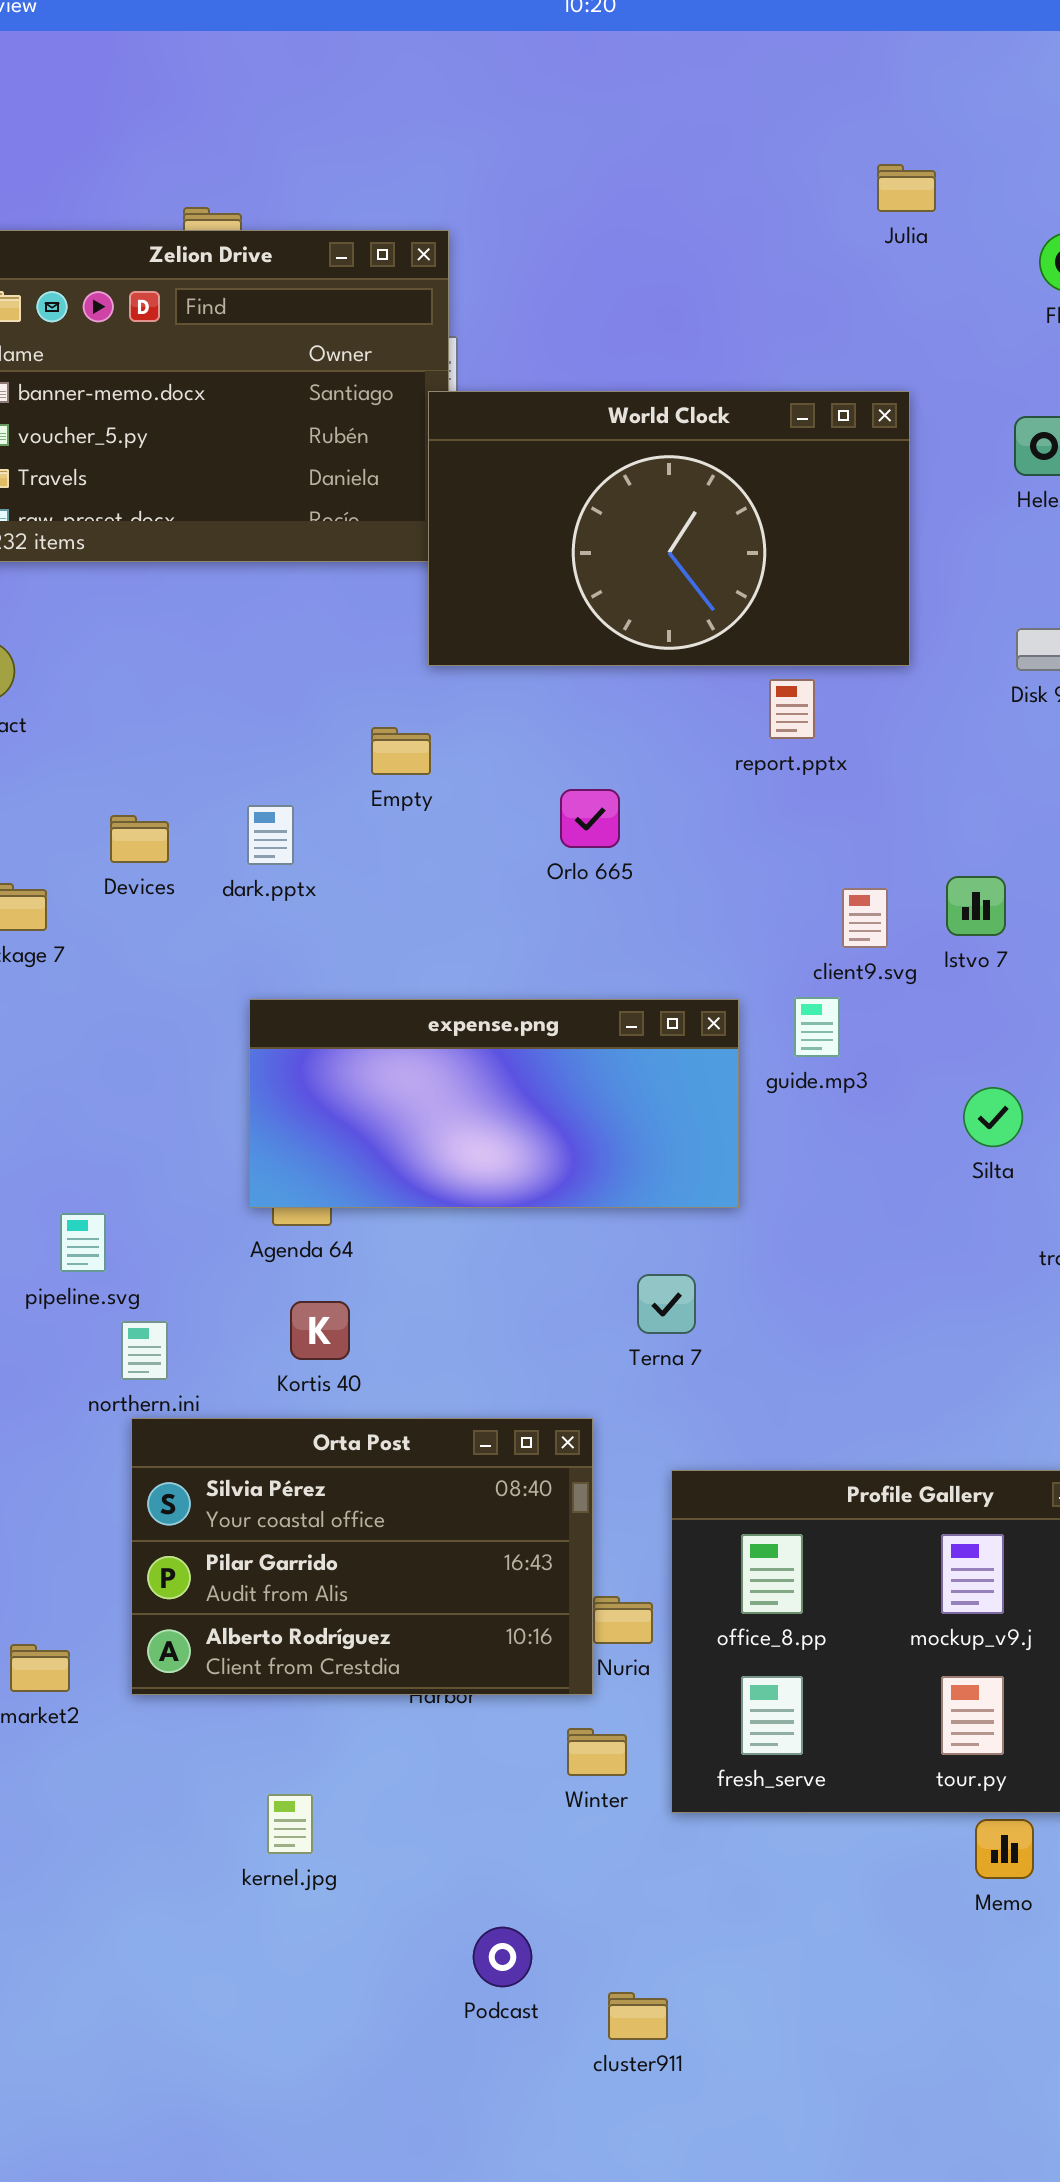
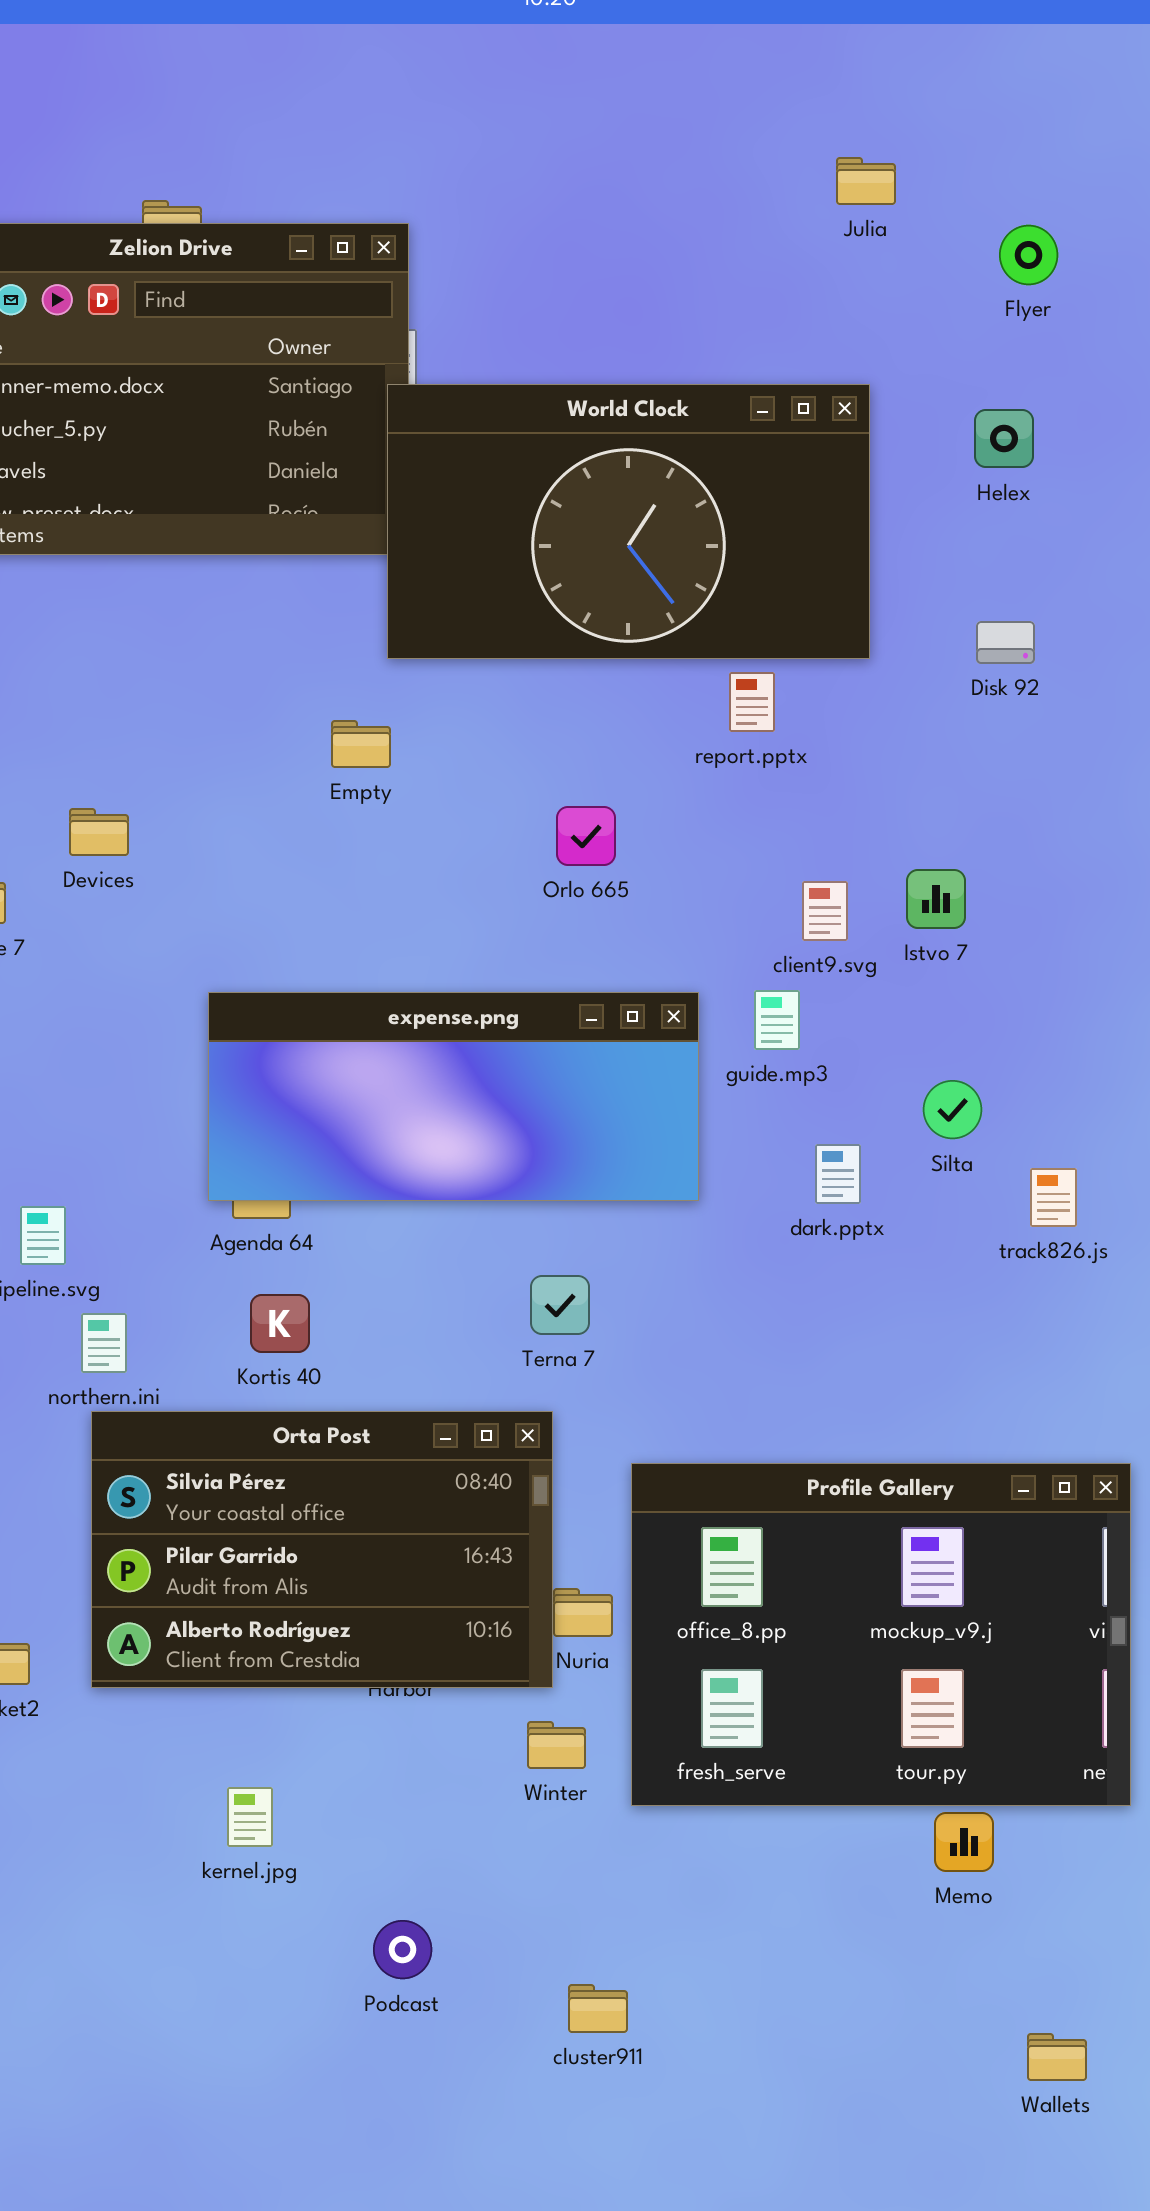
Orlo 665: [560,789,620,848] -> [556,806,616,866], moved
dark.pptx: [247,805,294,865] -> [815,1144,861,1204], moved
Terna 7: [637,1274,696,1334] -> [530,1275,590,1335], moved
Podcast: [473,1927,532,1987] -> [373,1920,432,1979], moved

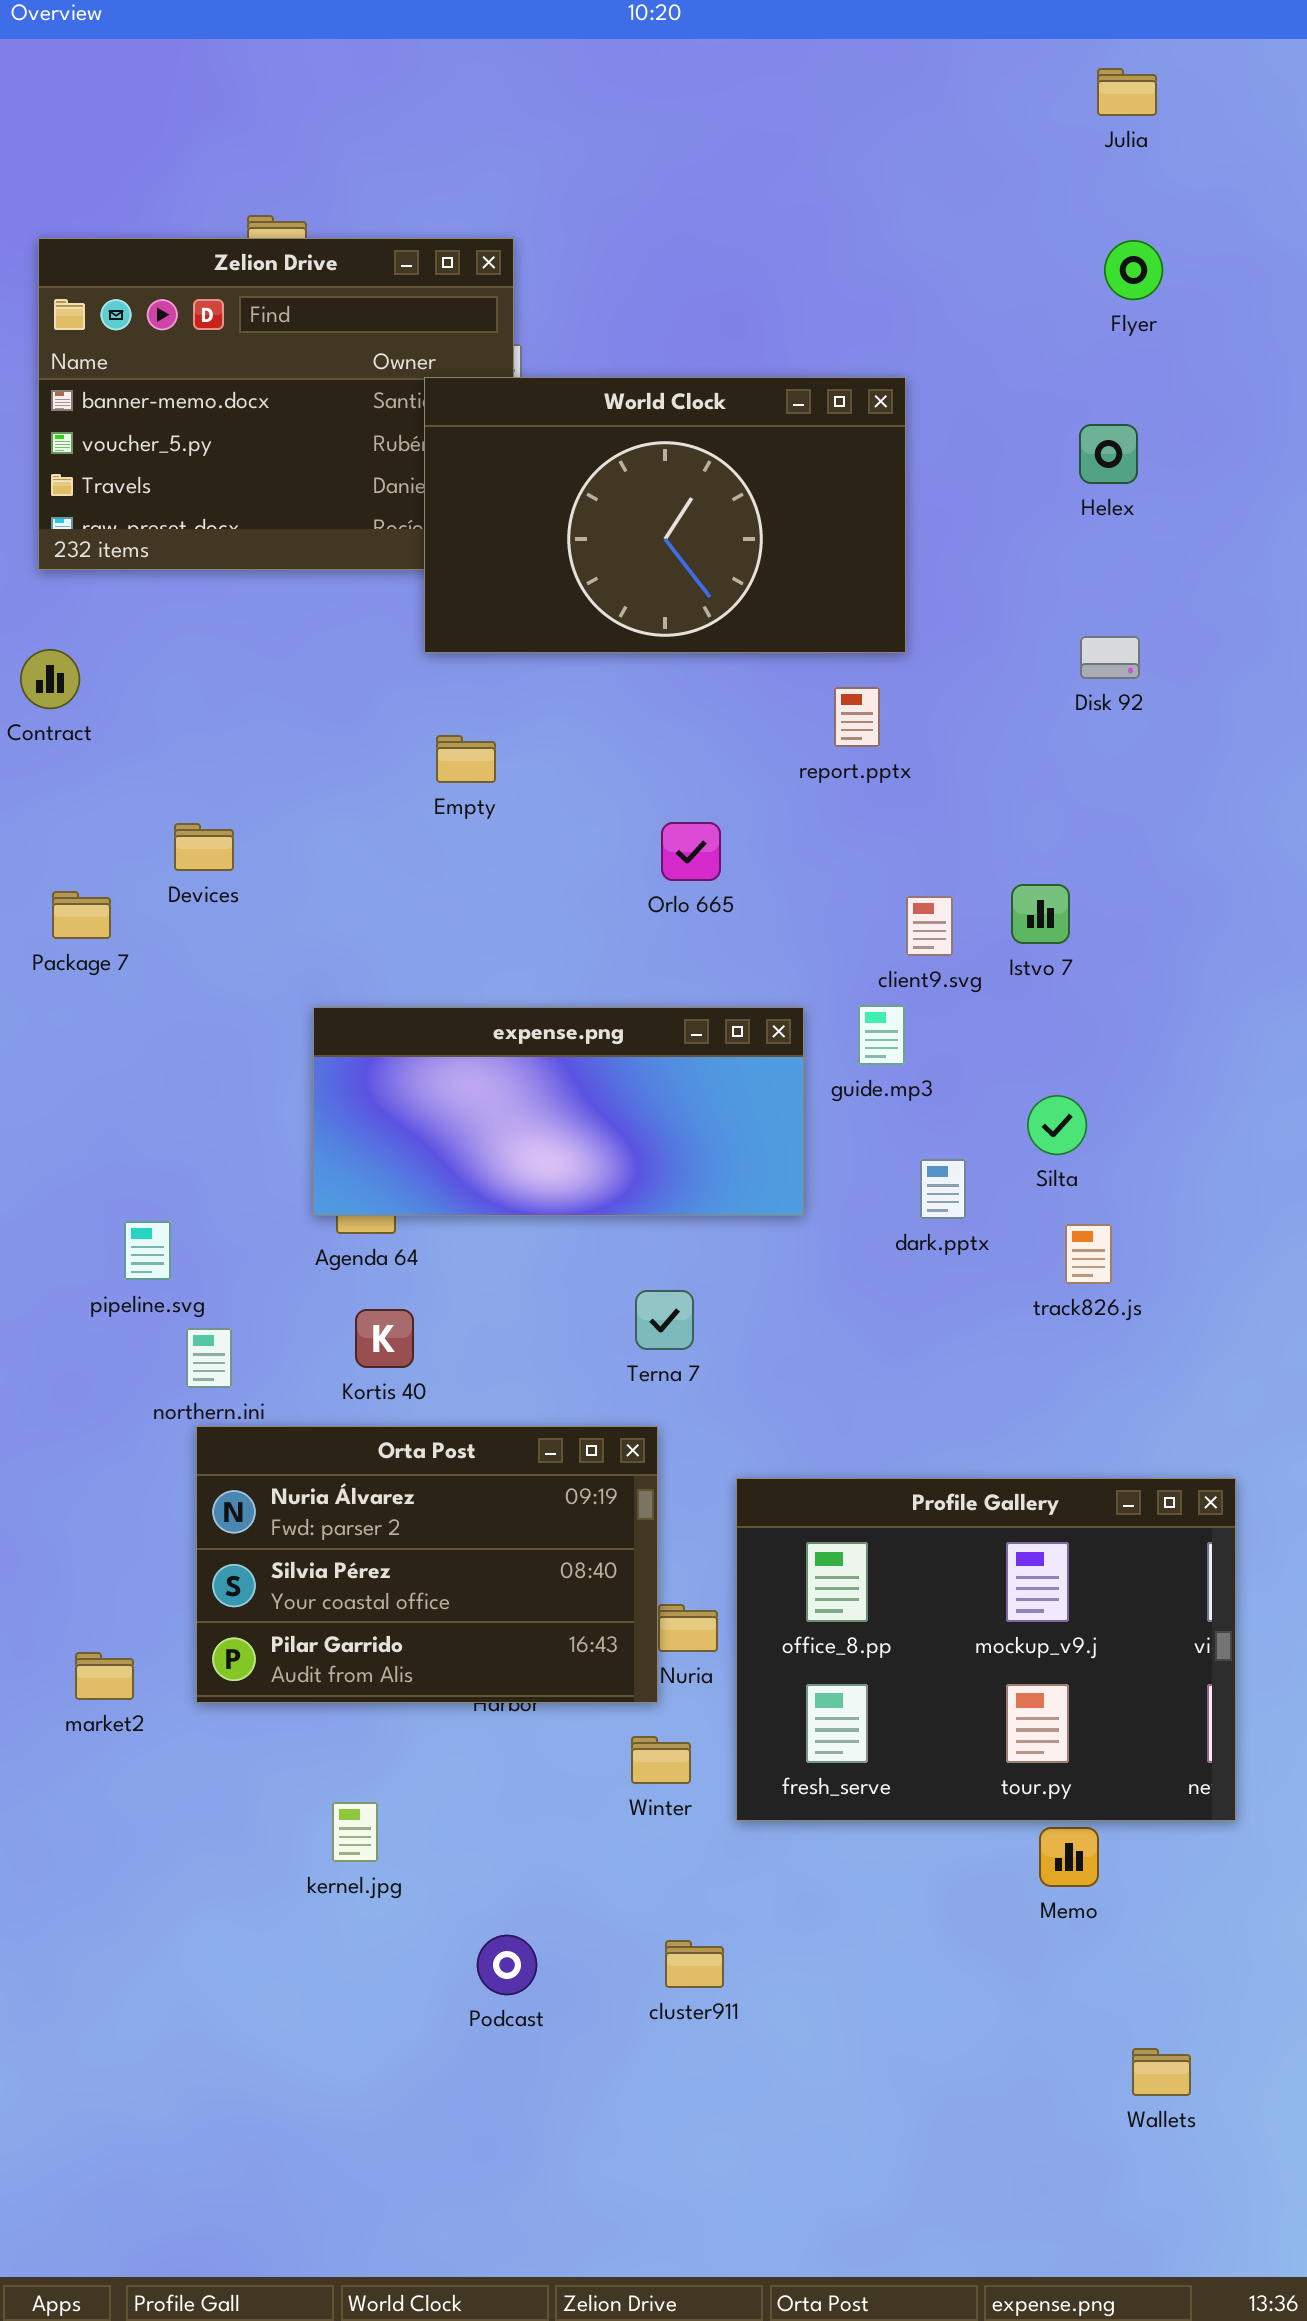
Julia: [836,157,896,205] -> [1097,68,1157,116], moved
World Clock: [387,384,870,659] -> [424,377,906,653], moved
track826.js: [1030,1168,1077,1227] -> [1065,1224,1112,1284], moved
Orta Post: [91,1411,553,1688] -> [196,1426,658,1703], scrolled up 1 row
cluster911: [568,1984,628,2033] -> [665,1940,724,1988], moved

